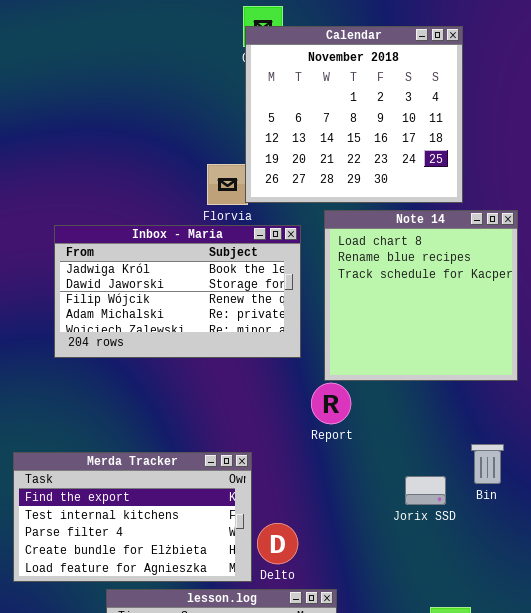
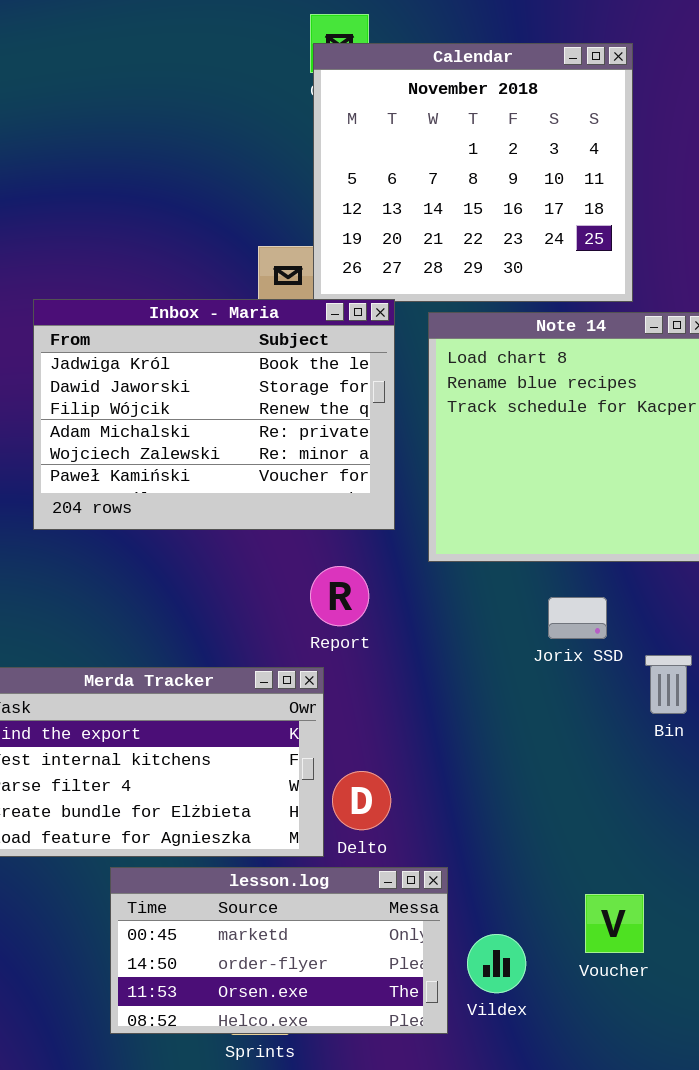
Inbox - Maria: [54,225,301,358] -> [33,299,395,530], resized
Report: [311,383,351,424] -> [310,566,369,626], moved
Jorix SSD: [405,476,446,505] -> [548,597,607,639], moved

